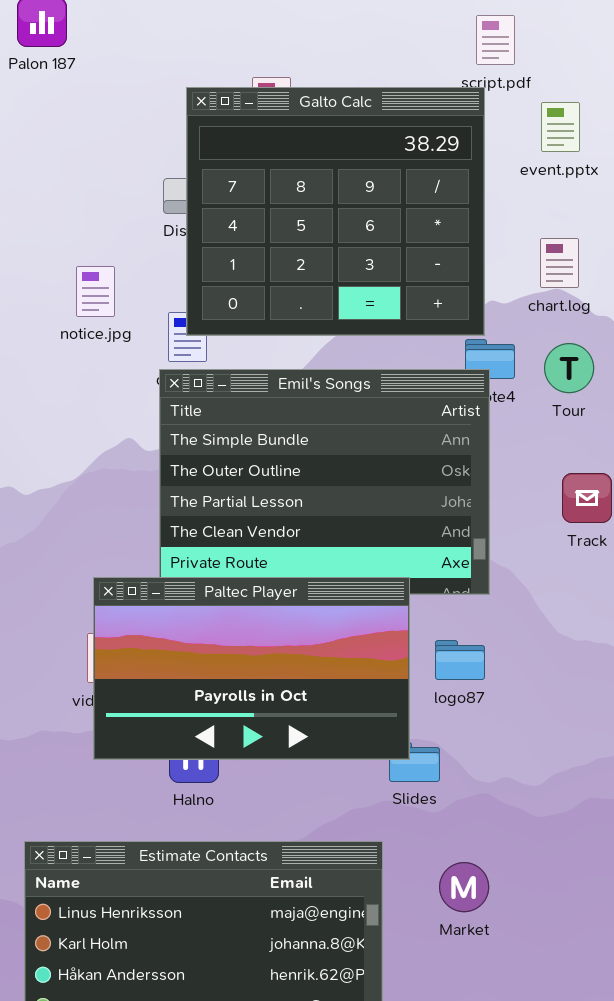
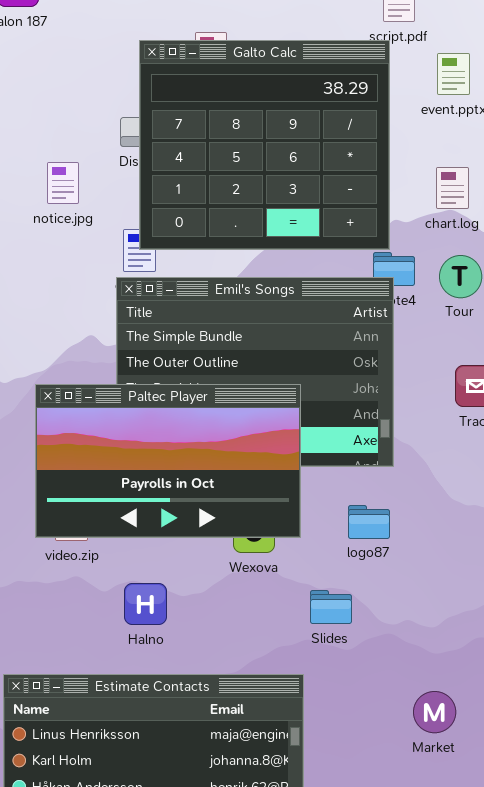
notice.jpg: [76,266,115,317] -> [47,162,79,204], moved
Paltec Player: [93,577,410,760] -> [35,384,301,538], moved
Market: [439,862,489,912] -> [413,691,456,733], moved

